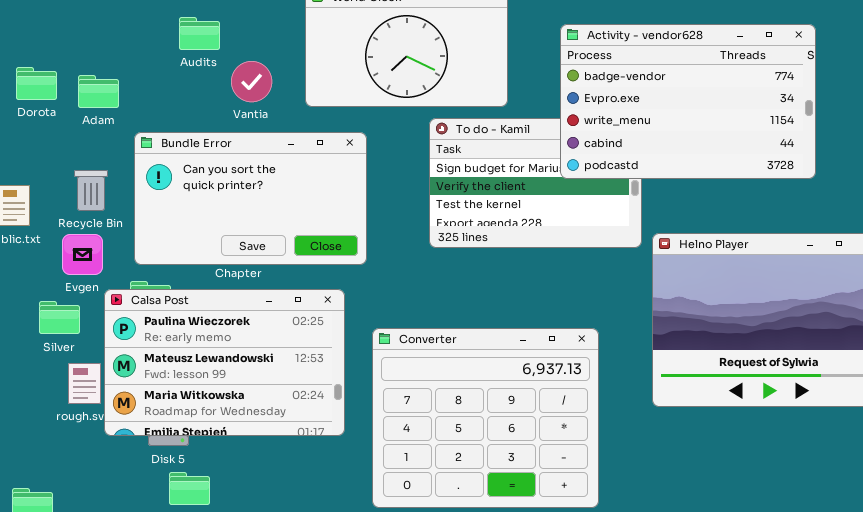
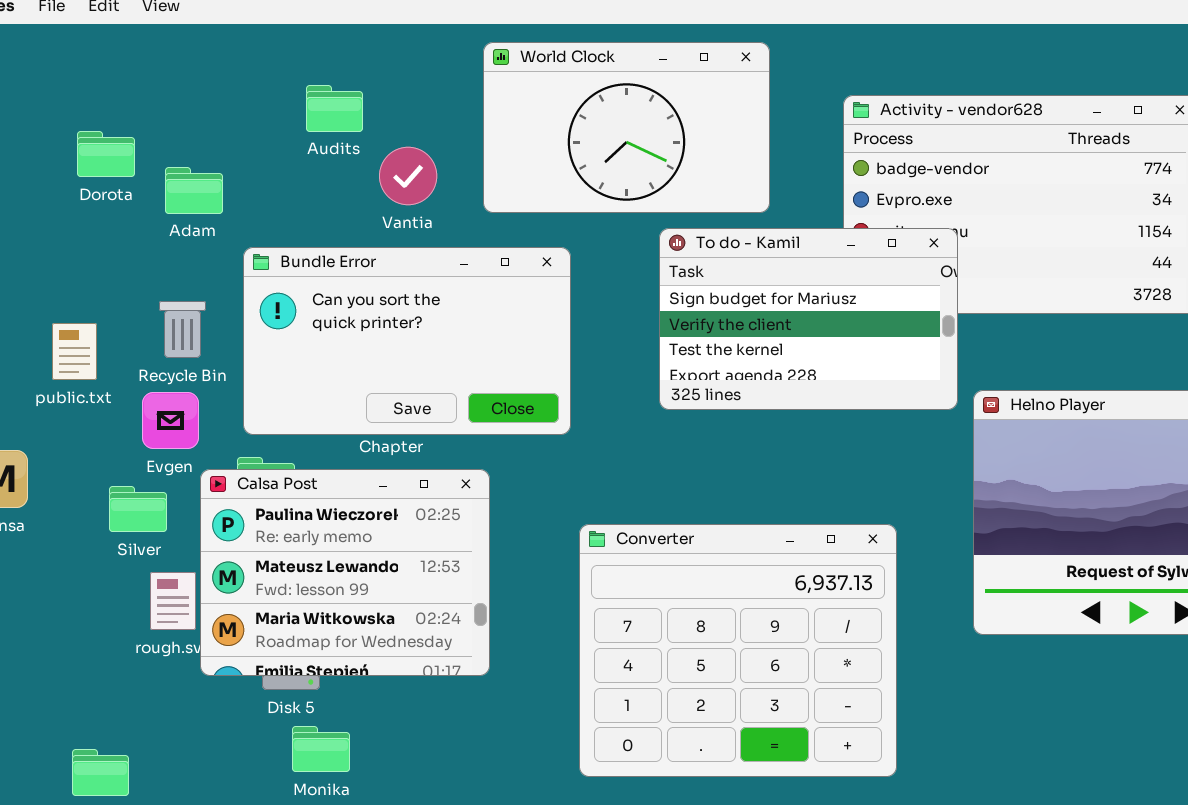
Dorota: [16,67,57,100] -> [77,131,135,177], moved
To do - Kamil: [429,118,642,248] -> [659,228,958,410], raised
Calsa Post: [104,289,345,436] -> [200,469,490,676], resized

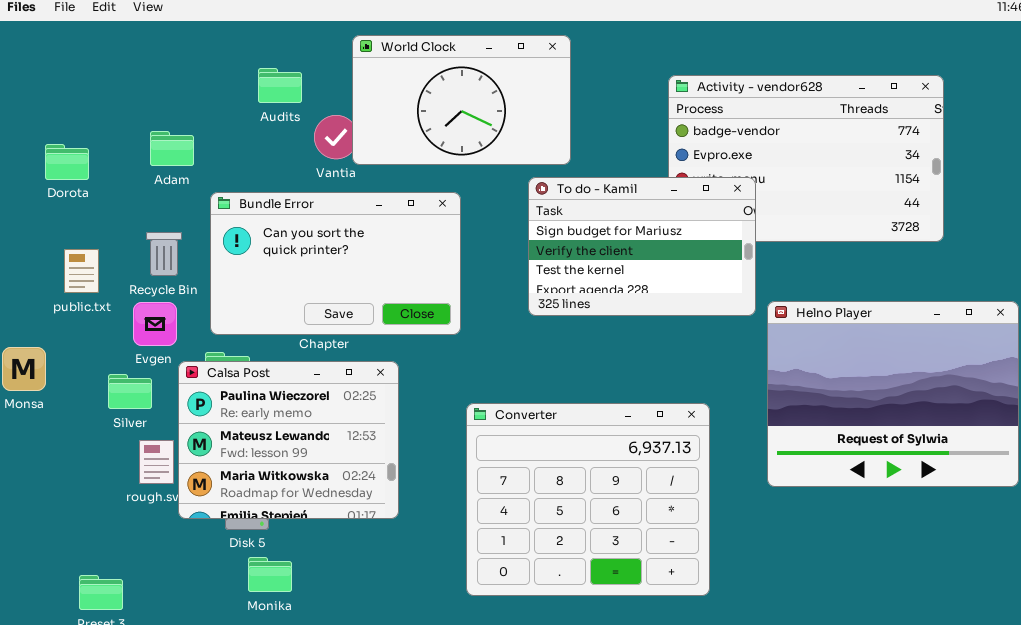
World Clock: [483,42,770,213] -> [352,35,571,165], moved
Dorota: [77,131,135,177] -> [45,144,89,180], moved

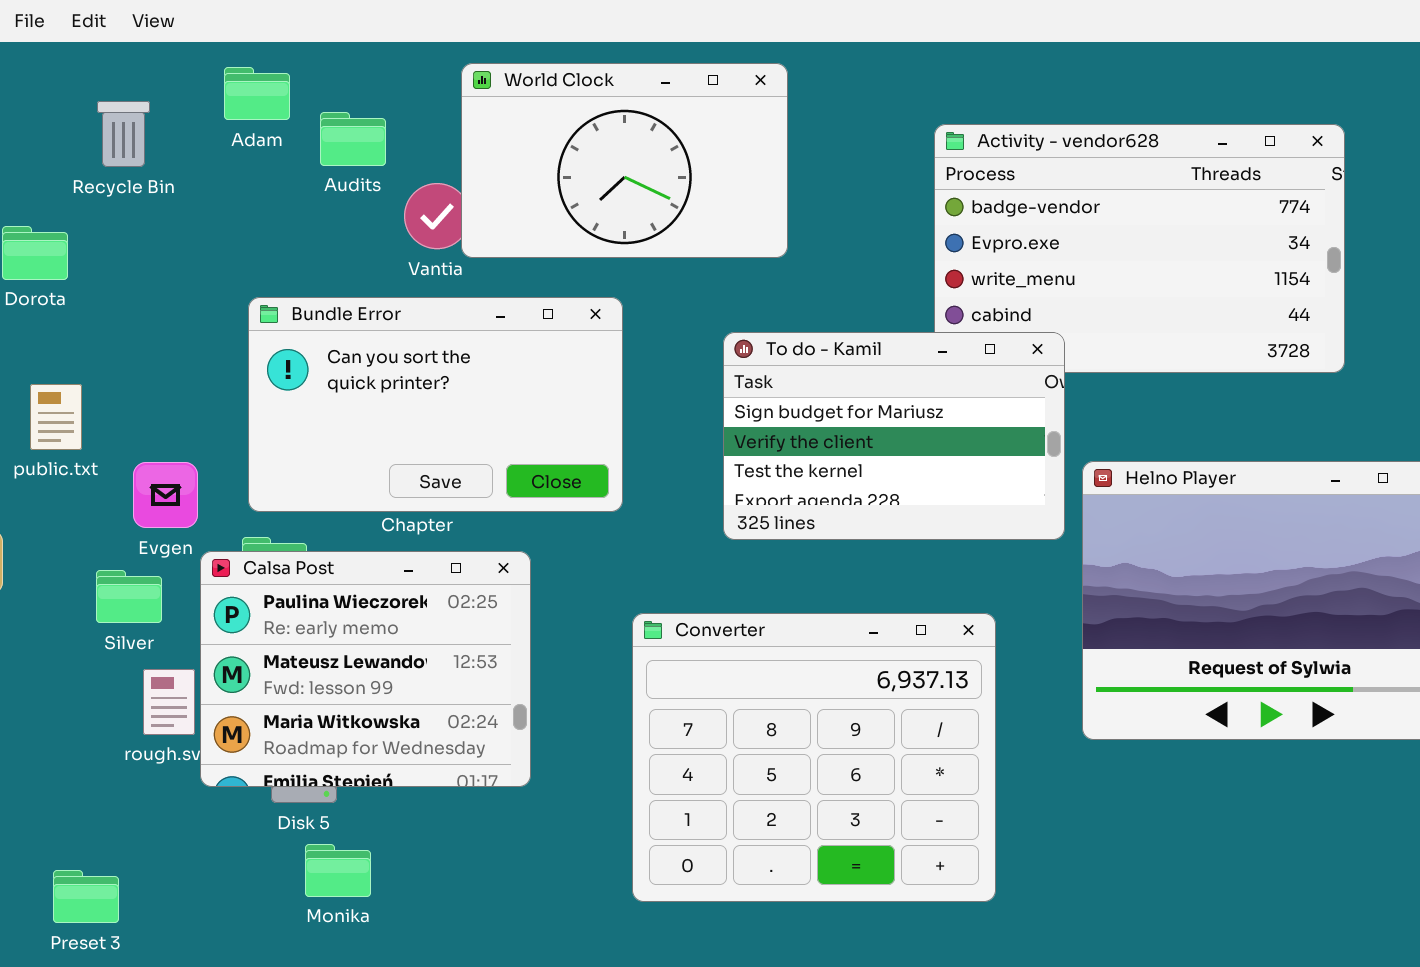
Adam: [150,131,194,166] -> [224,67,290,120], moved
To do - Kamil: [528,177,756,316] -> [723,332,1065,540], moved
Recycle Bin: [146,232,182,276] -> [97,101,150,167], moved

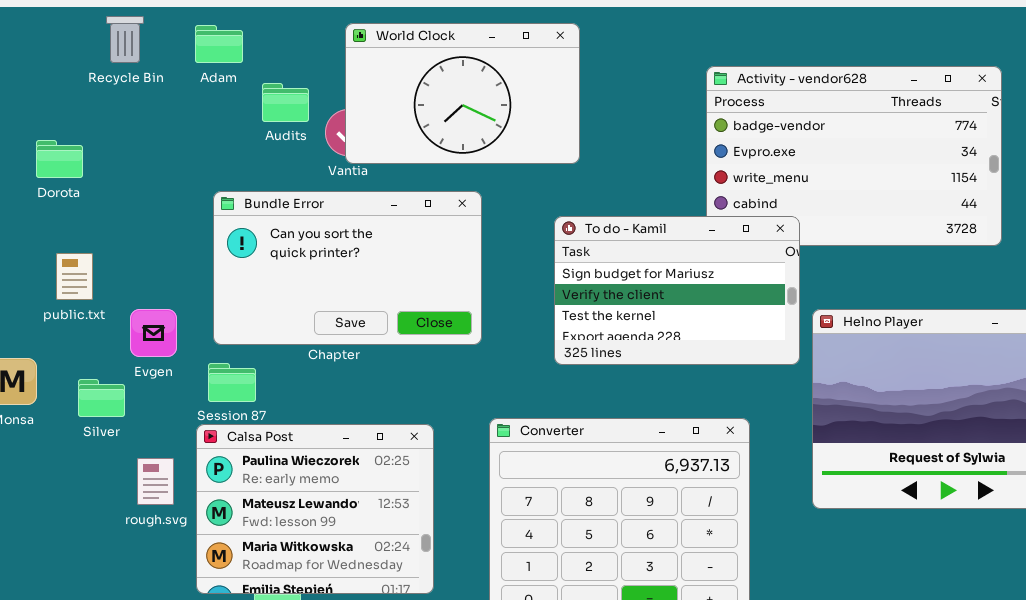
World Clock: [461,63,788,258] -> [345,23,580,164], moved
Recycle Bin: [97,101,150,167] -> [106,16,144,63], moved
Audits: [320,112,386,166] -> [262,83,309,122], moved
Calsa Post: [200,551,531,787] -> [196,424,434,594], moved
Silver: [96,570,162,623] -> [78,379,125,417], moved

